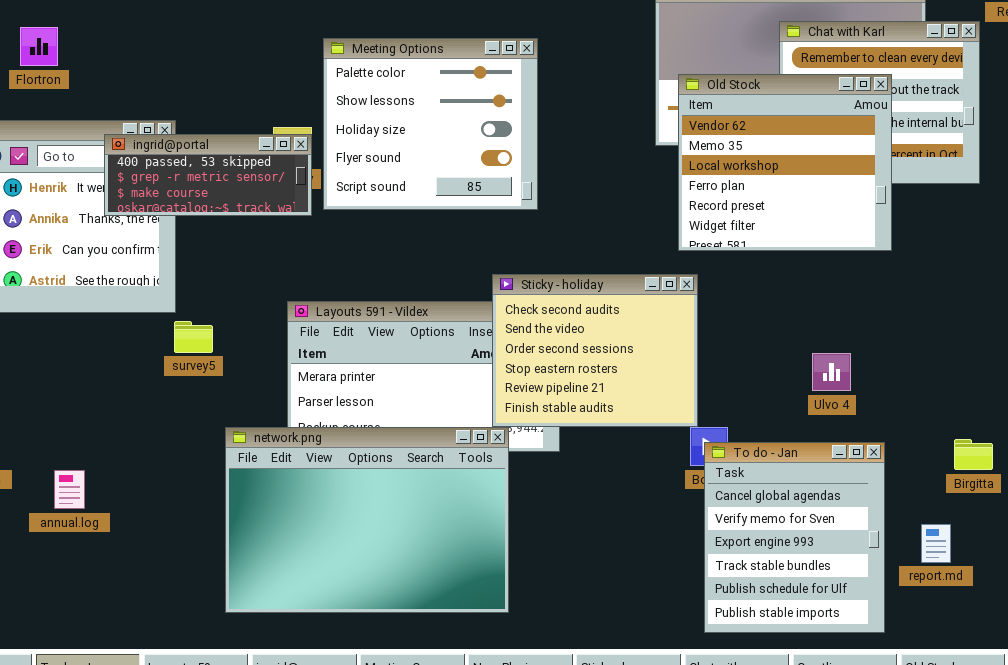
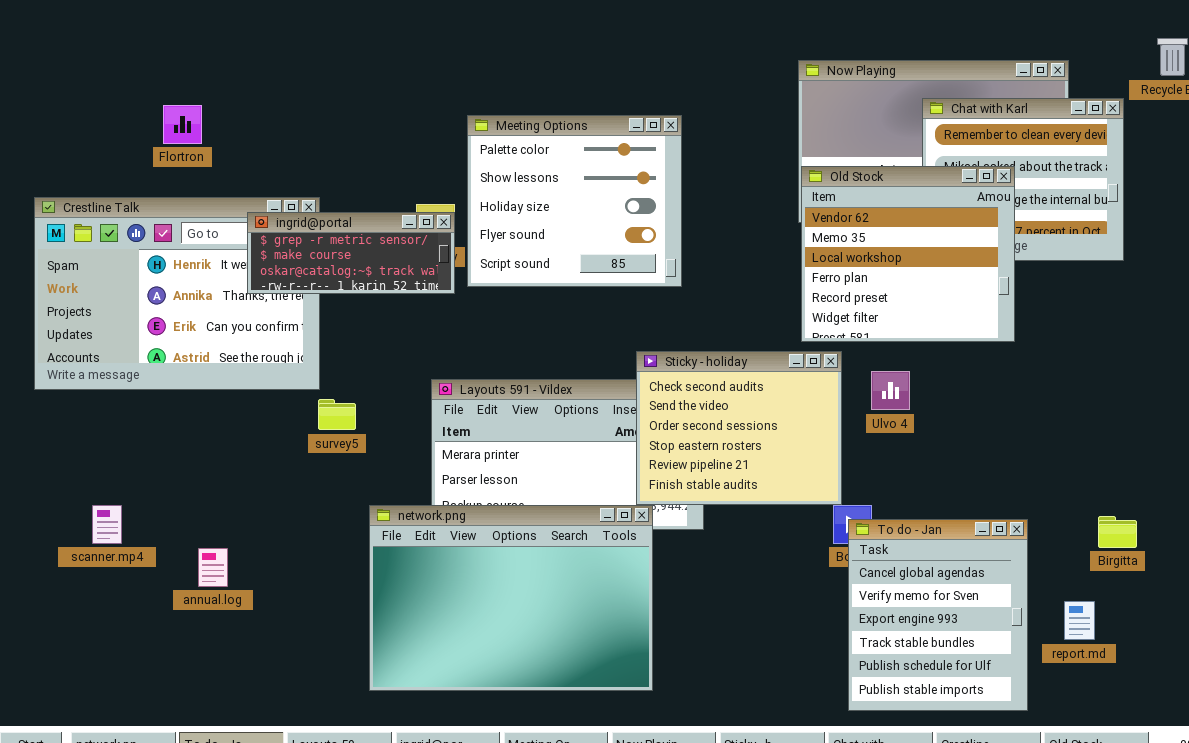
Old Stock: [678,74,892,251] -> [801,166,1015,342], moved
ingrid@portal: [104,134,312,216] -> [247,212,455,294], scrolled down 1 row
Ulvo 4: [812,353,851,391] -> [871,371,910,410], moved

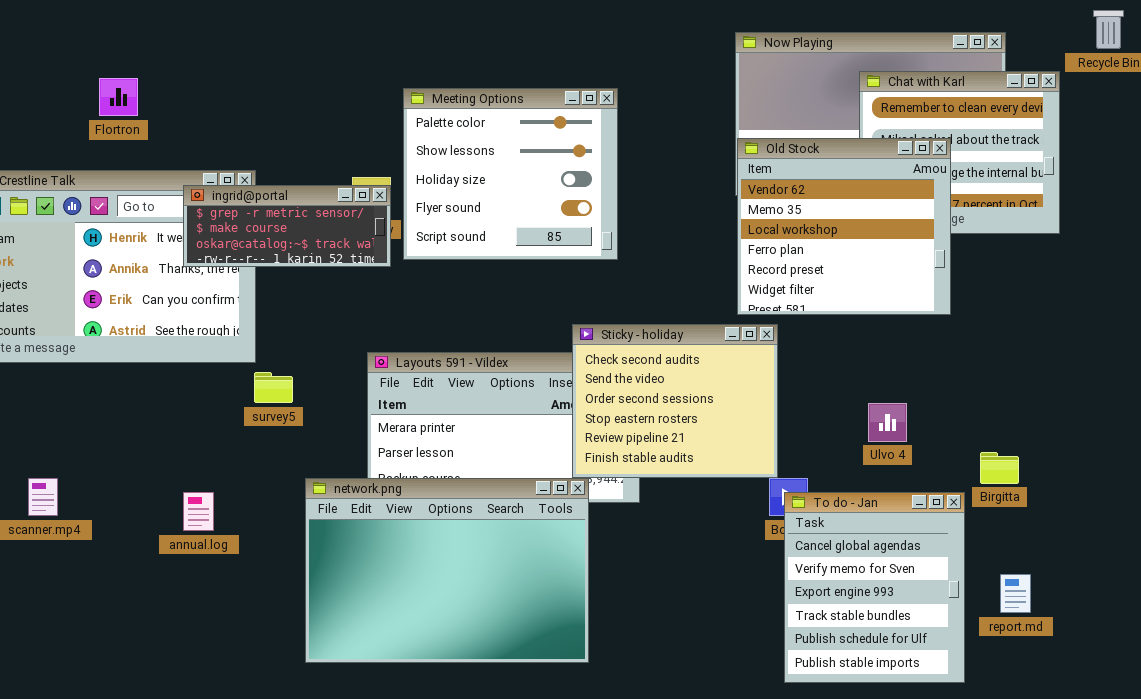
Ulvo 4: [871,371,910,410] -> [868,403,907,442], moved
Birgitta: [1098,516,1137,548] -> [980,452,1019,484], moved
annual.log: [198,548,228,587] -> [183,492,214,531], moved

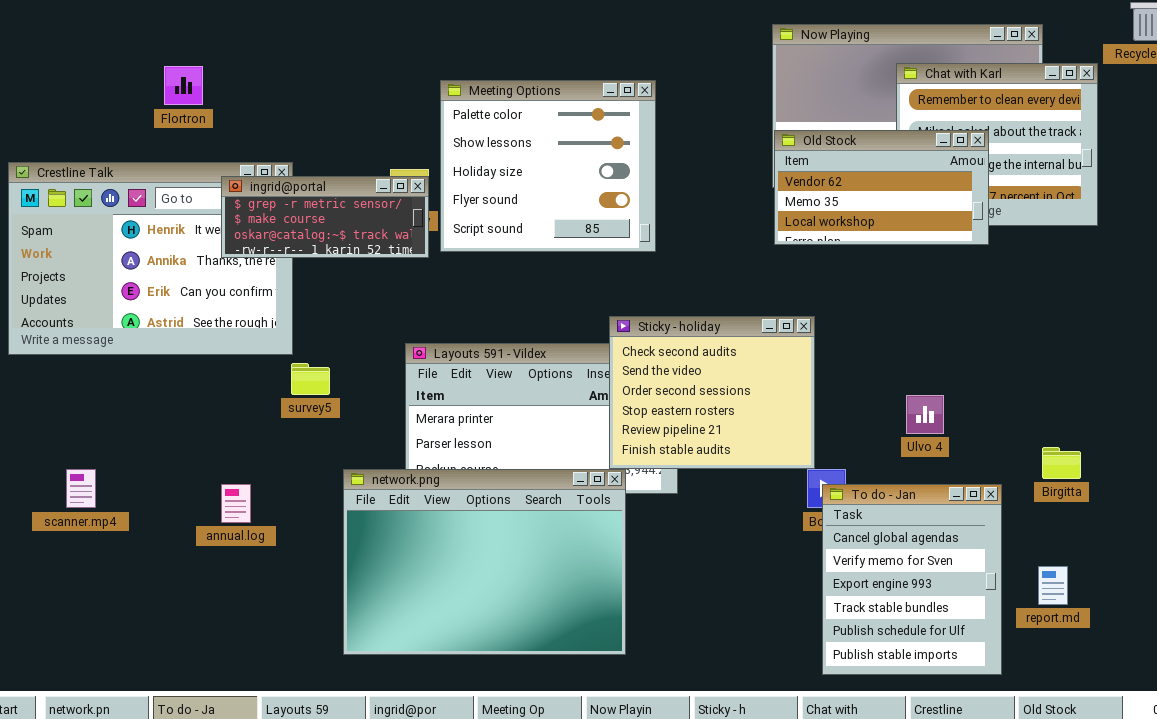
Flortron: [99,78,138,116] -> [164,66,203,105], moved
Old Stock: [737,138,951,315] -> [774,130,989,245], resized
Birgitta: [980,452,1019,484] -> [1042,447,1081,479], moved

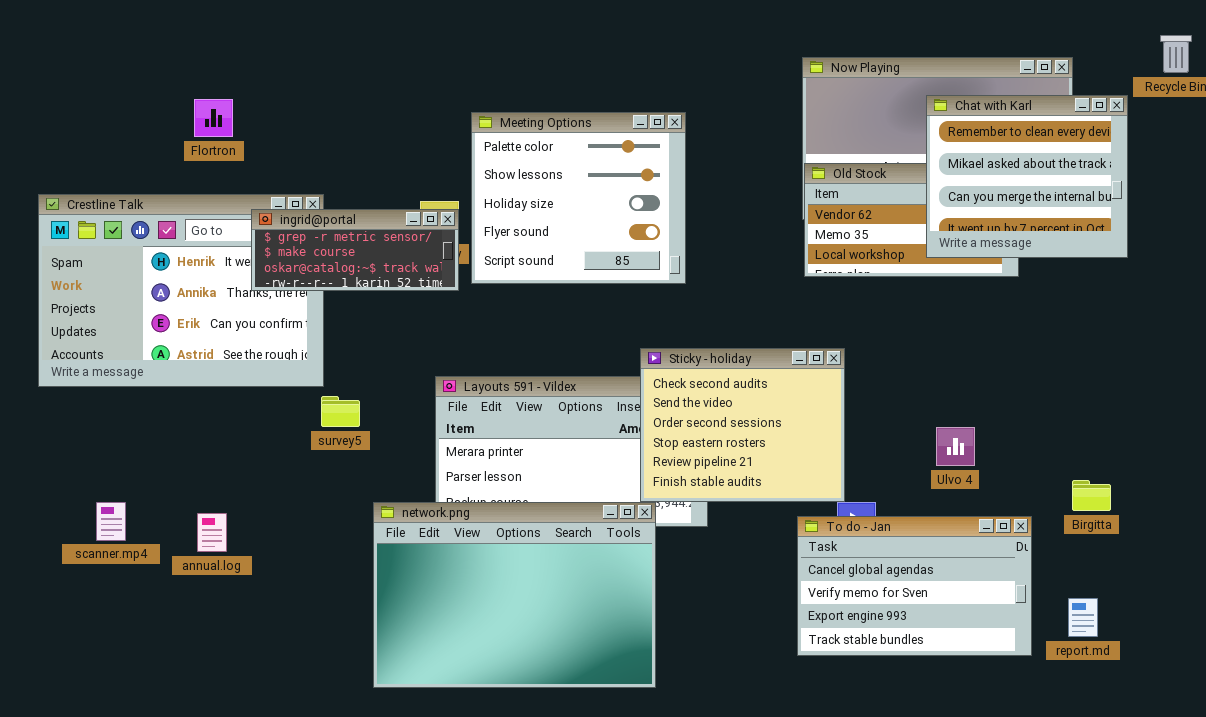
Chat with Karl: [896,63,1098,226] -> [926,95,1128,258], raised
annual.log: [221,484,251,523] -> [197,513,227,552], moved
To do - Jan: [822,484,1002,675] -> [797,516,1032,656], resized

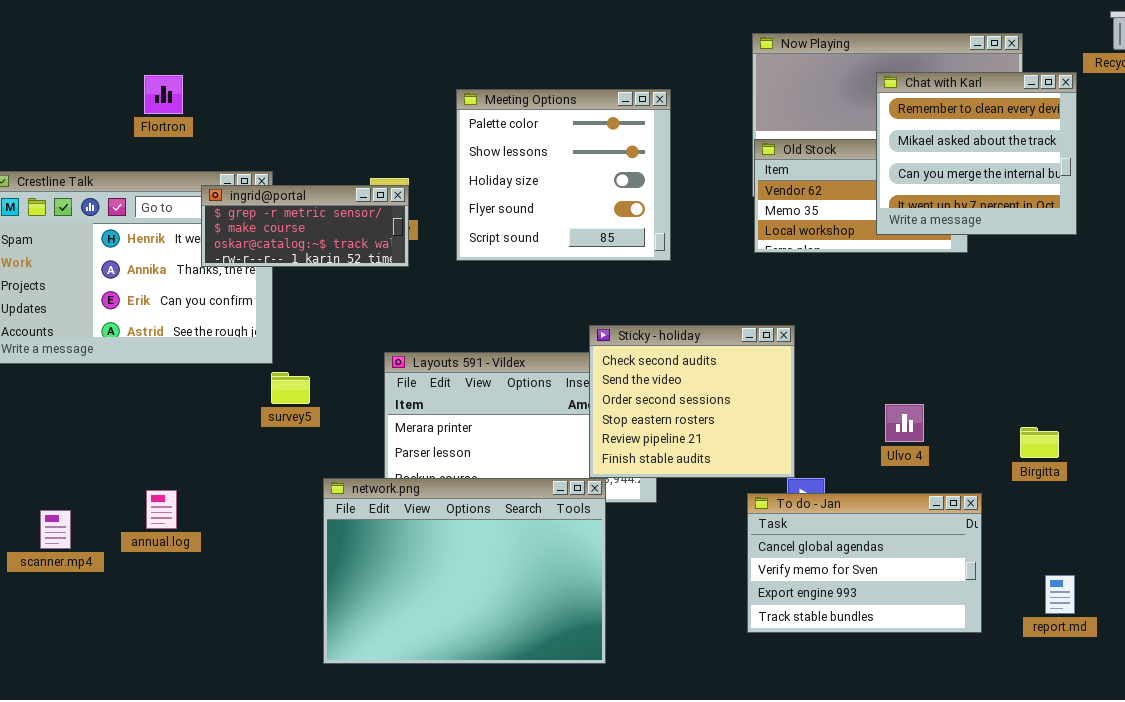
Meeting Options: [471,112,686,284] -> [456,89,671,261], moved
Birgitta: [1072,480,1111,511] -> [1020,427,1059,458], moved
scanner.mp4: [96,502,126,541] -> [40,510,71,549], moved
report.md: [1068,598,1098,637] -> [1045,575,1075,614], moved

